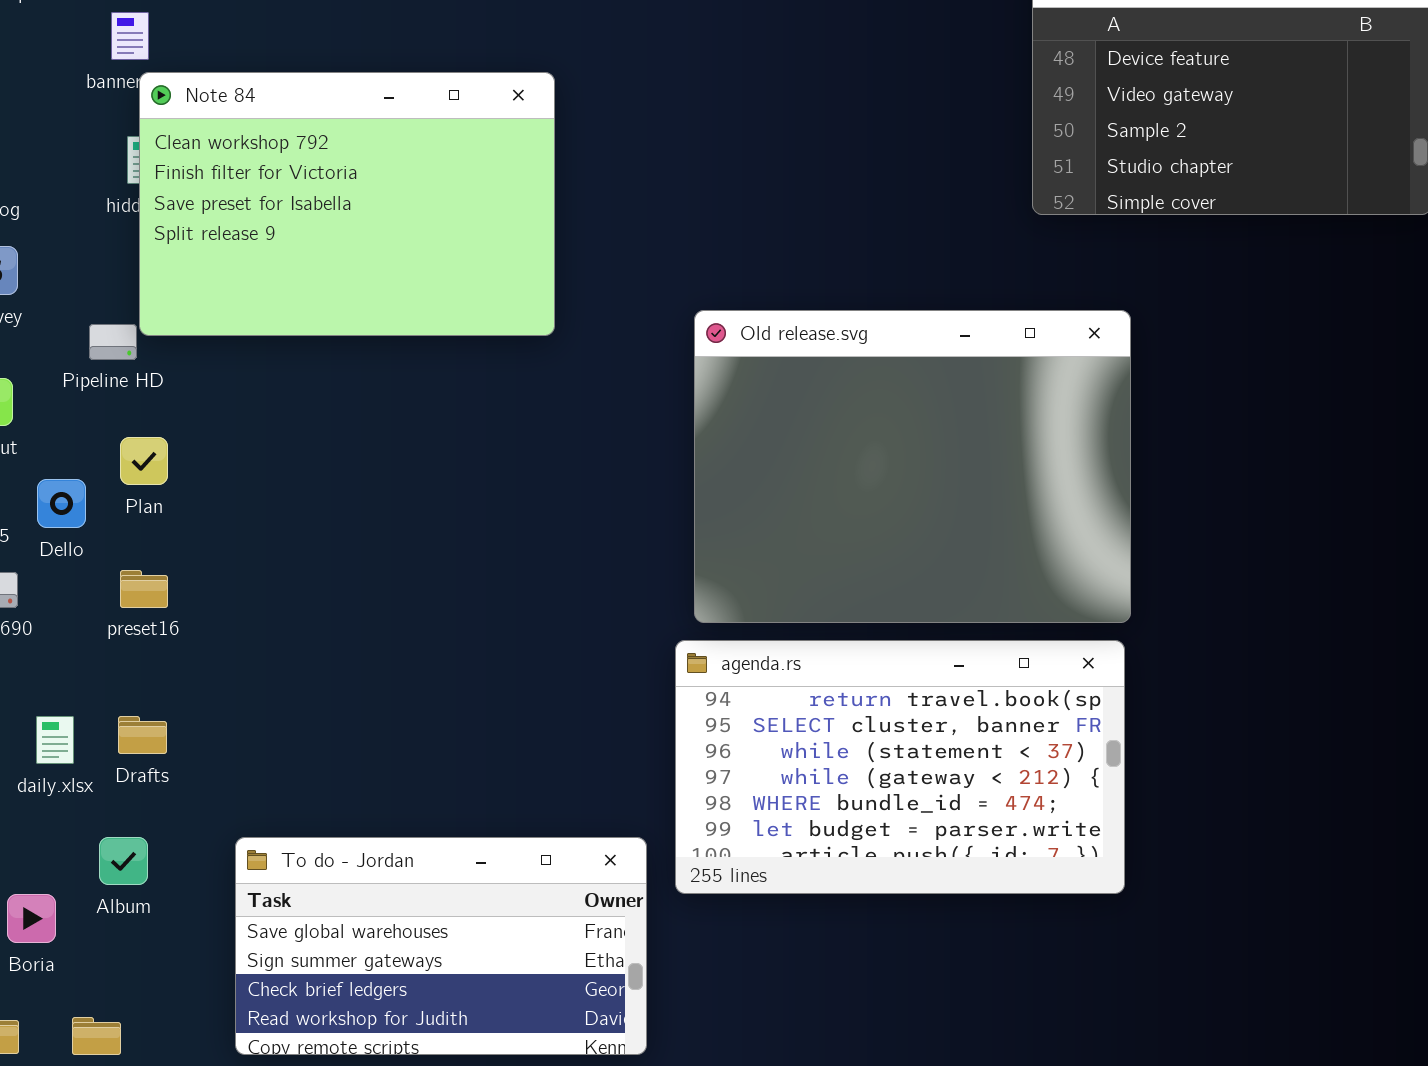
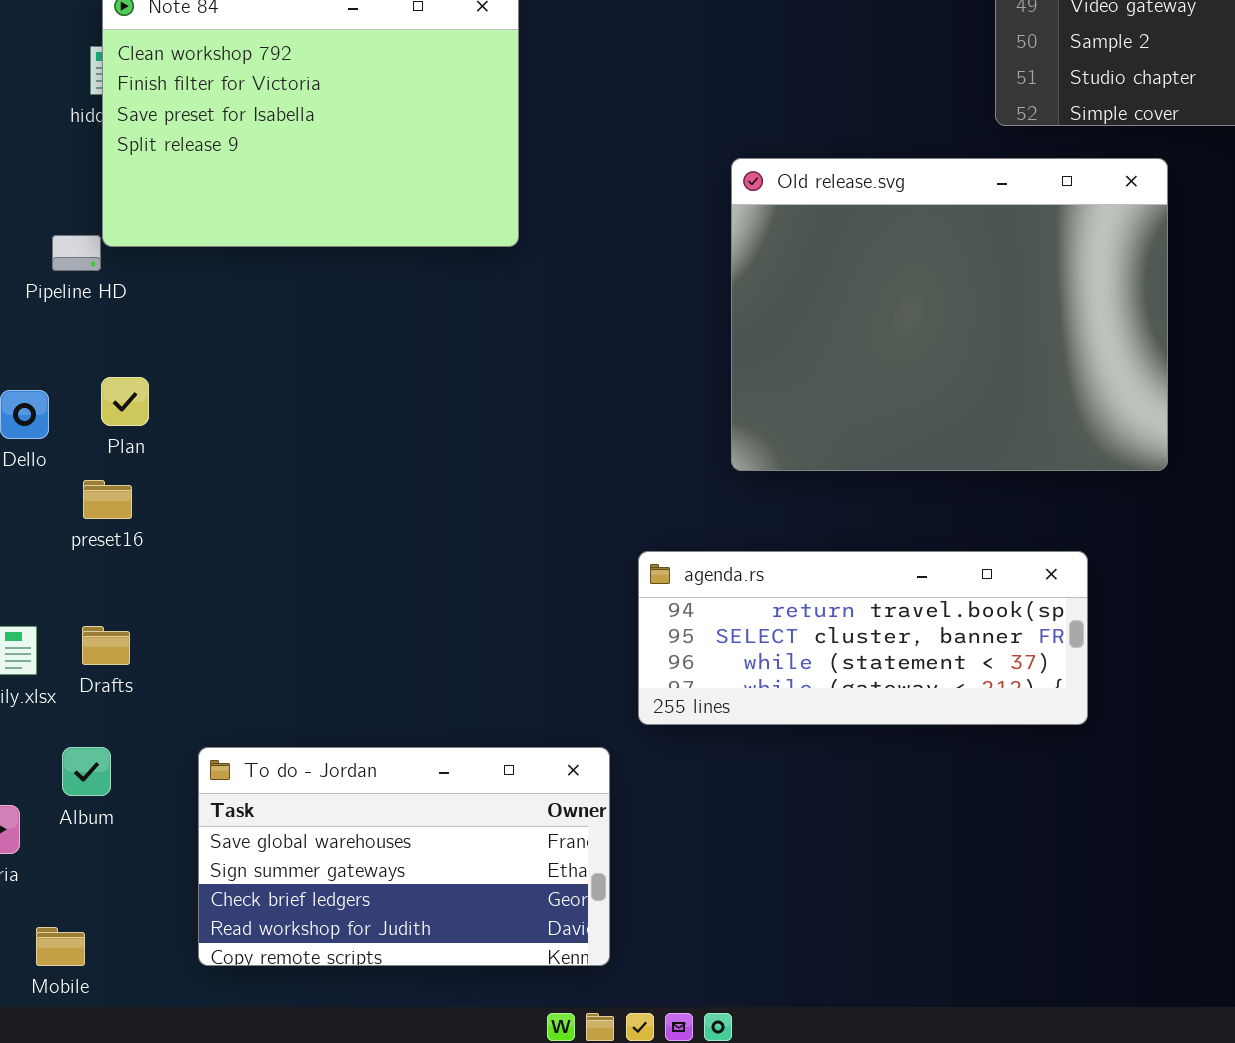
Old release.svg: [694,310,1131,623] -> [731,158,1168,471], moved
Plan: [120,437,168,485] -> [101,377,149,426], moved
agenda.rs: [675,640,1125,894] -> [638,551,1088,725], resized

